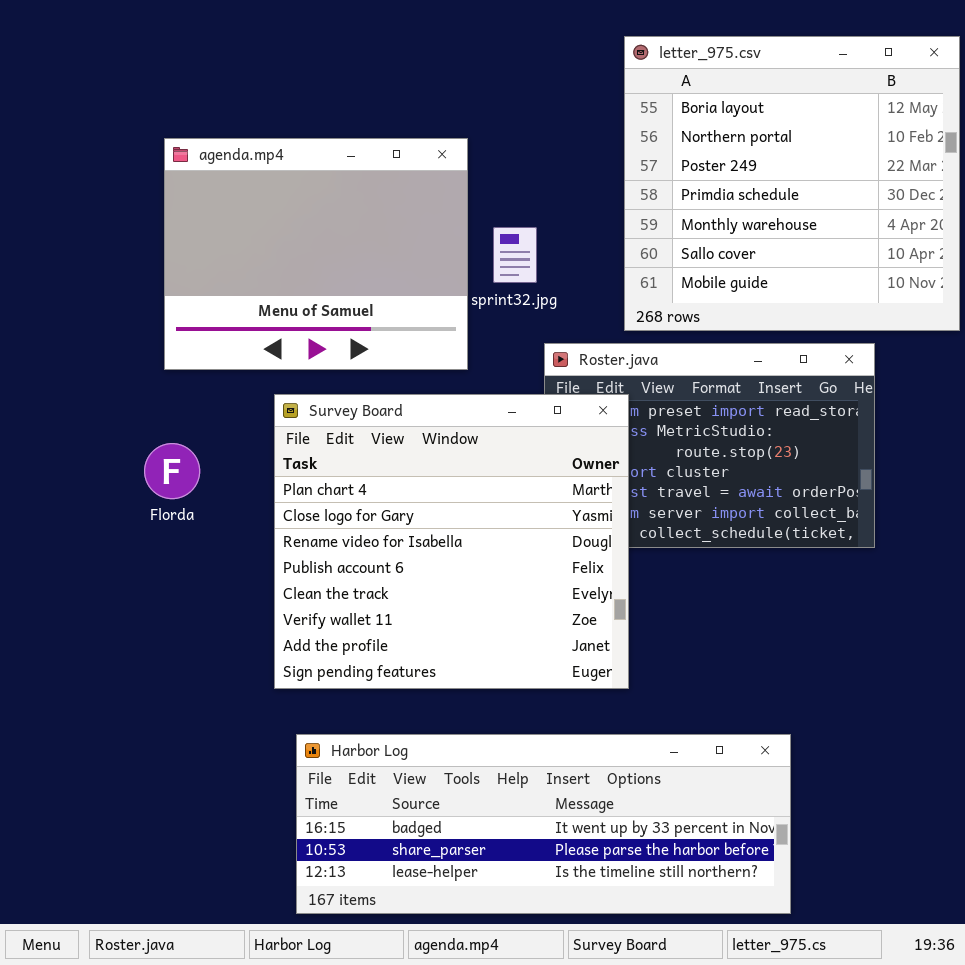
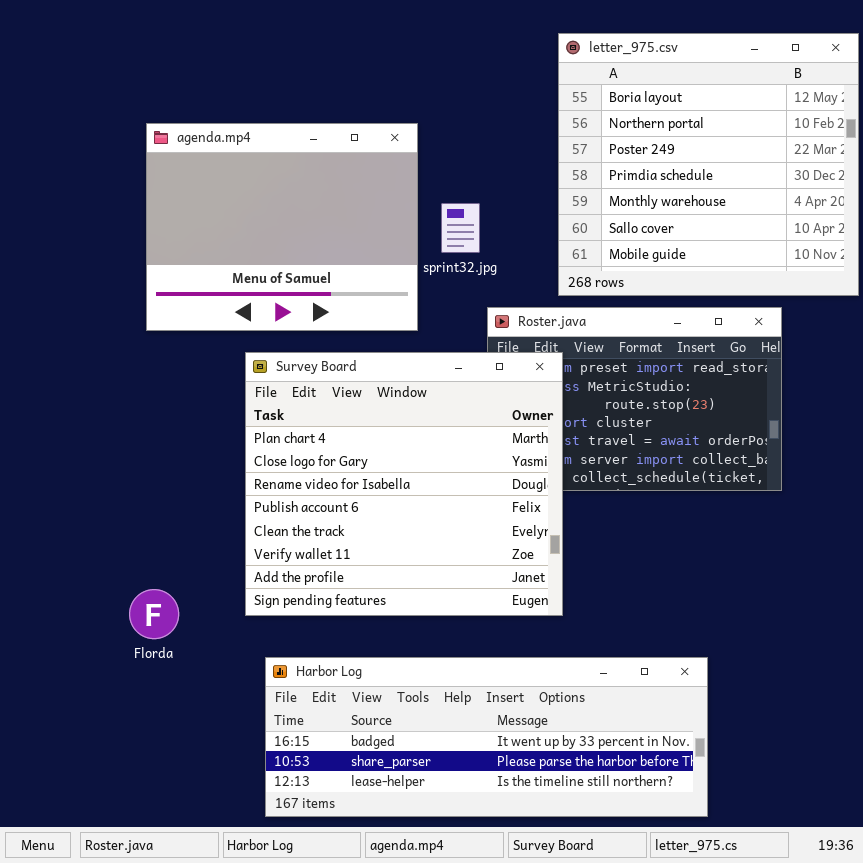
Florda: [144,443,200,499] -> [129,589,179,639], moved

